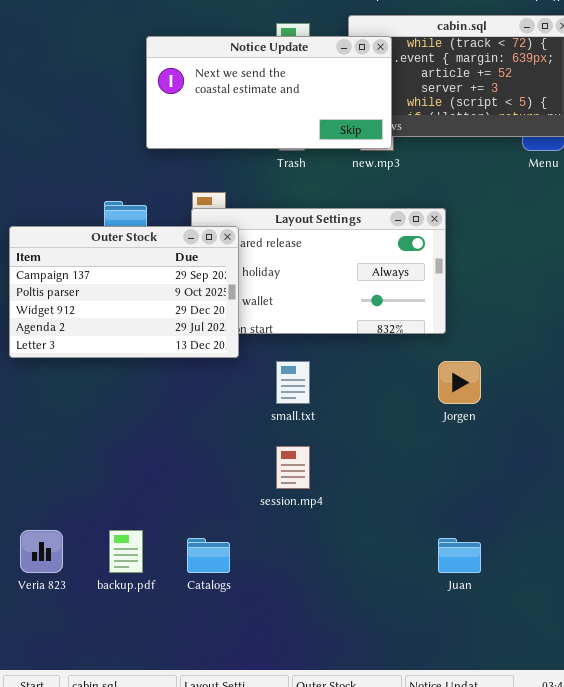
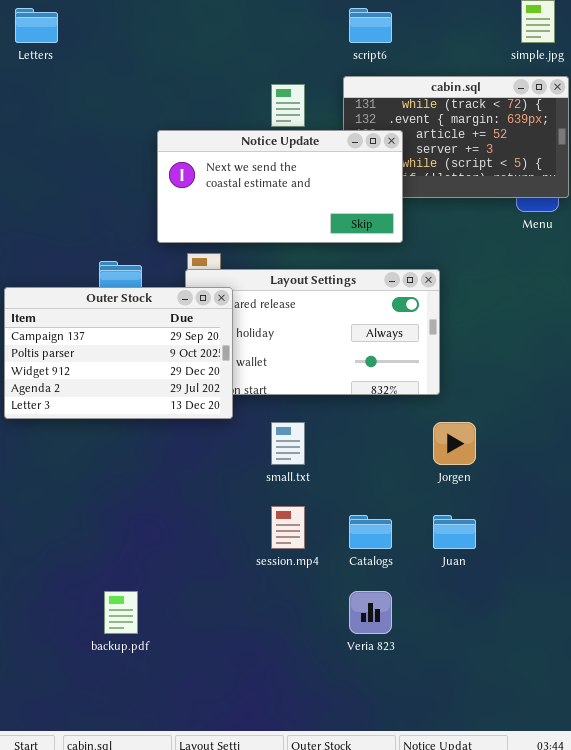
Notice Update: [146,36,392,149] -> [157,130,403,243], moved
Veria 823: [20,530,63,573] -> [349,591,392,634], moved
Catalogs: [187,538,230,573] -> [349,515,392,549], moved
Juan: [438,538,481,573] -> [433,515,476,549], moved

